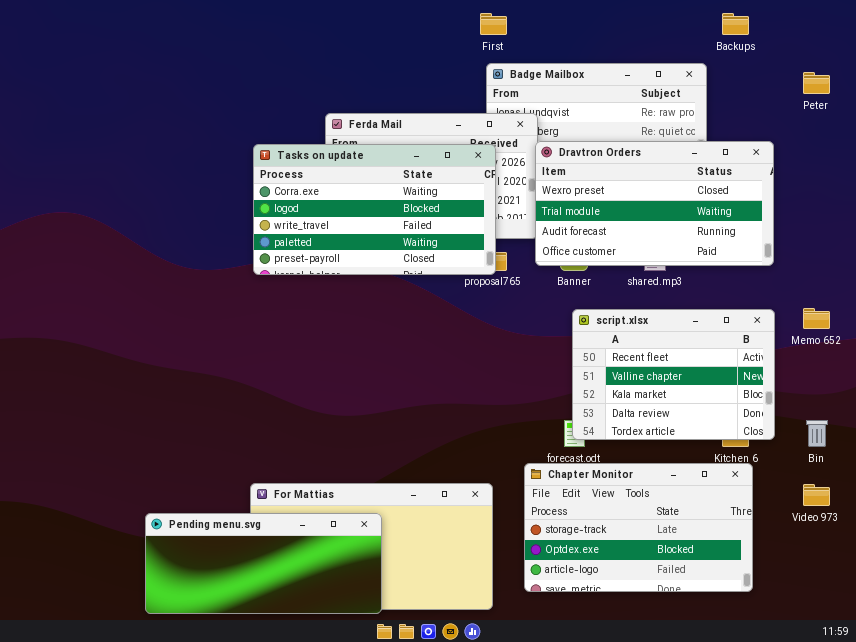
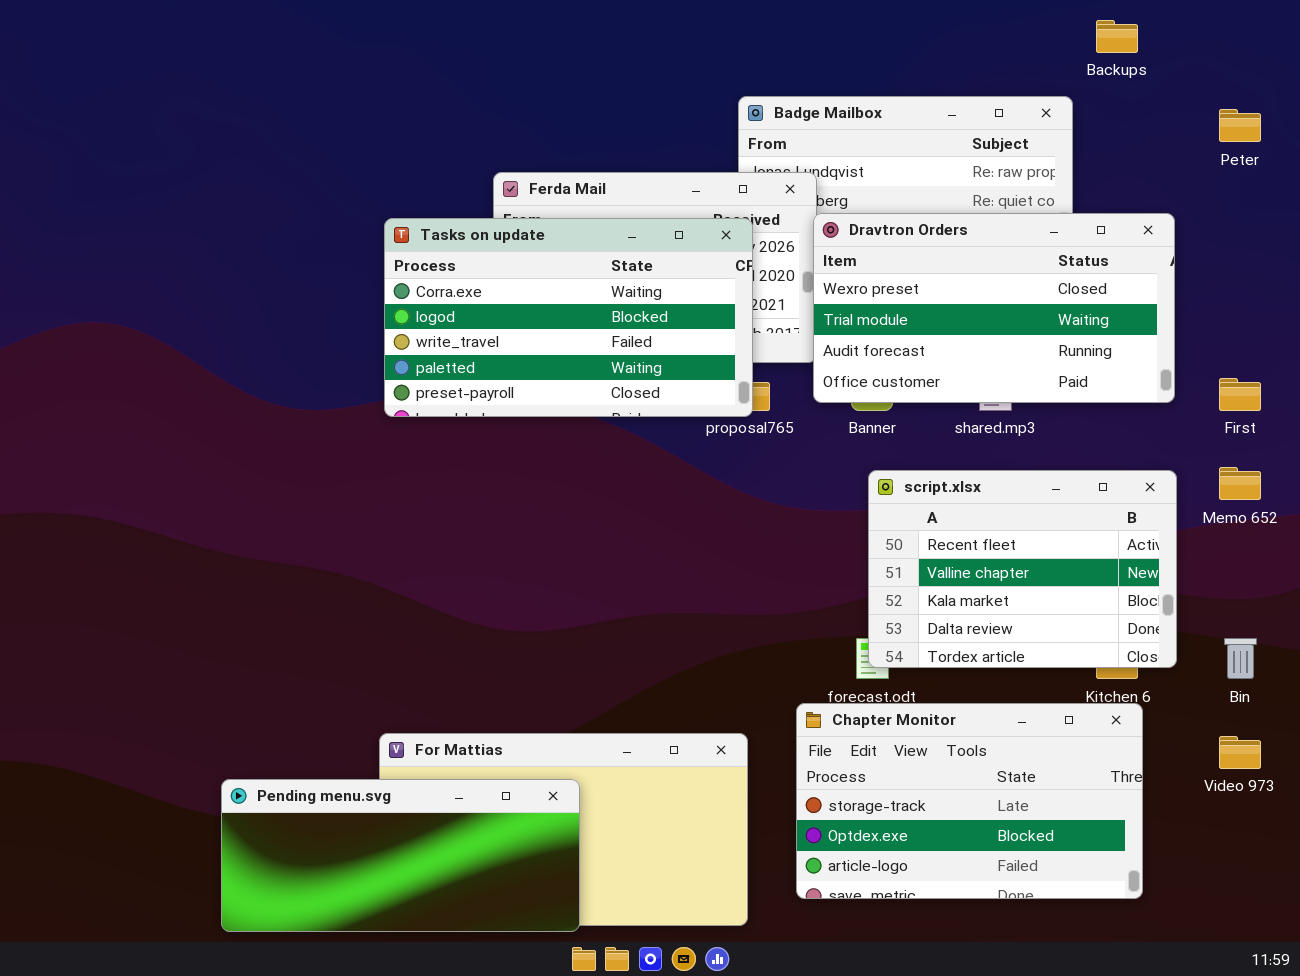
First: [480,13,507,35] -> [1219,378,1261,411], moved

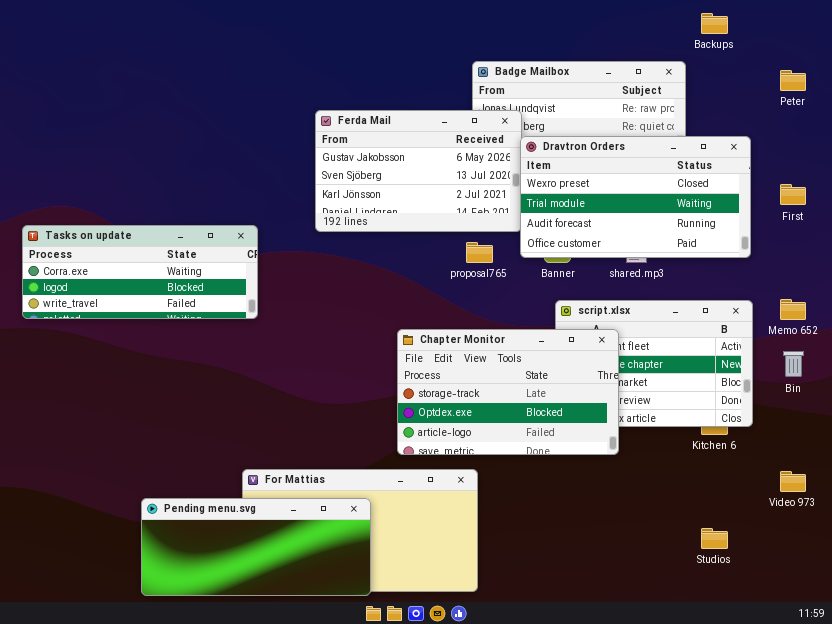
Tasks on update: [384,218,753,417] -> [22,225,258,319], moved, resized
First: [1219,378,1261,411] -> [780,184,806,205], moved
Bin: [1224,638,1257,679] -> [783,351,804,377], moved
Chapter Monitor: [796,703,1143,899] -> [397,329,619,455], moved

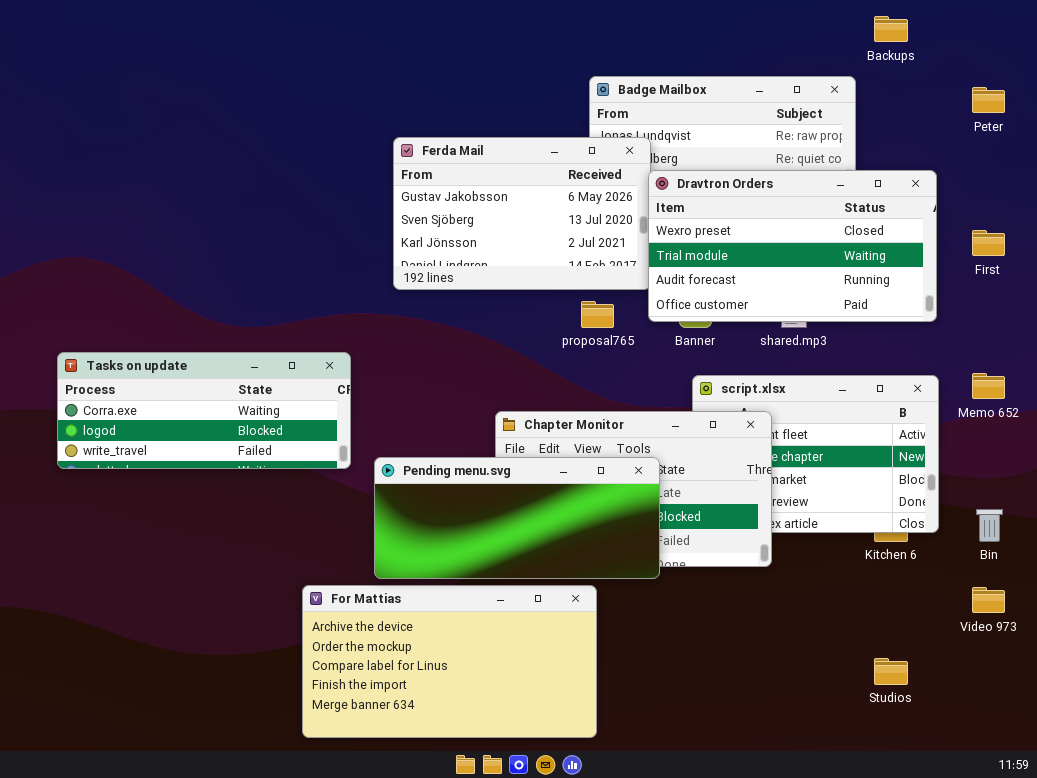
Tasks on update: [22,225,258,319] -> [57,352,351,469], moved
Bin: [783,351,804,377] -> [976,509,1003,542], moved
Pending menu.svg: [141,498,371,596] -> [374,457,660,579], moved

